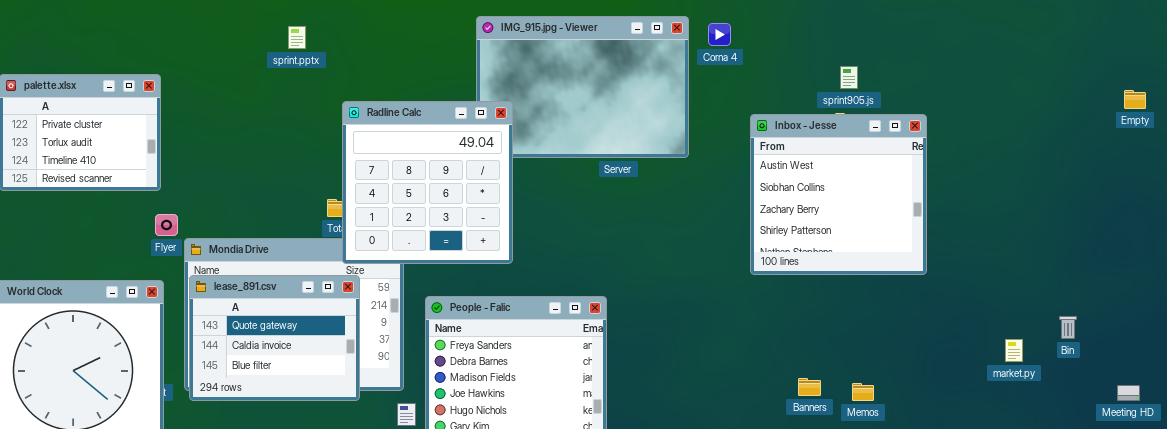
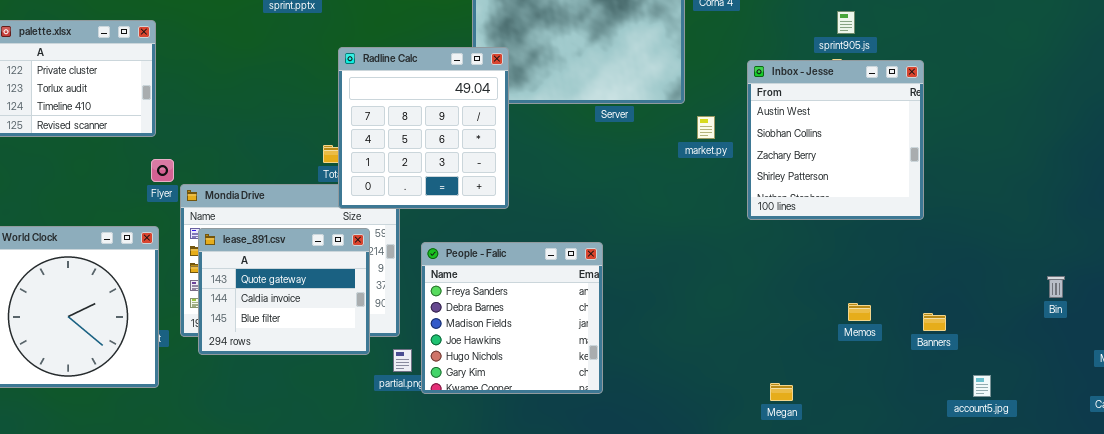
lease_891.csv: [189,275,360,401] -> [198,228,370,355], moved
Bin: [1059,316,1077,339] -> [1047,276,1065,298], moved
market.py: [1005,339,1023,362] -> [697,116,715,139], moved
Banners: [798,378,821,396] -> [923,313,946,331], moved
Memos: [852,383,874,401] -> [848,303,871,321], moved

